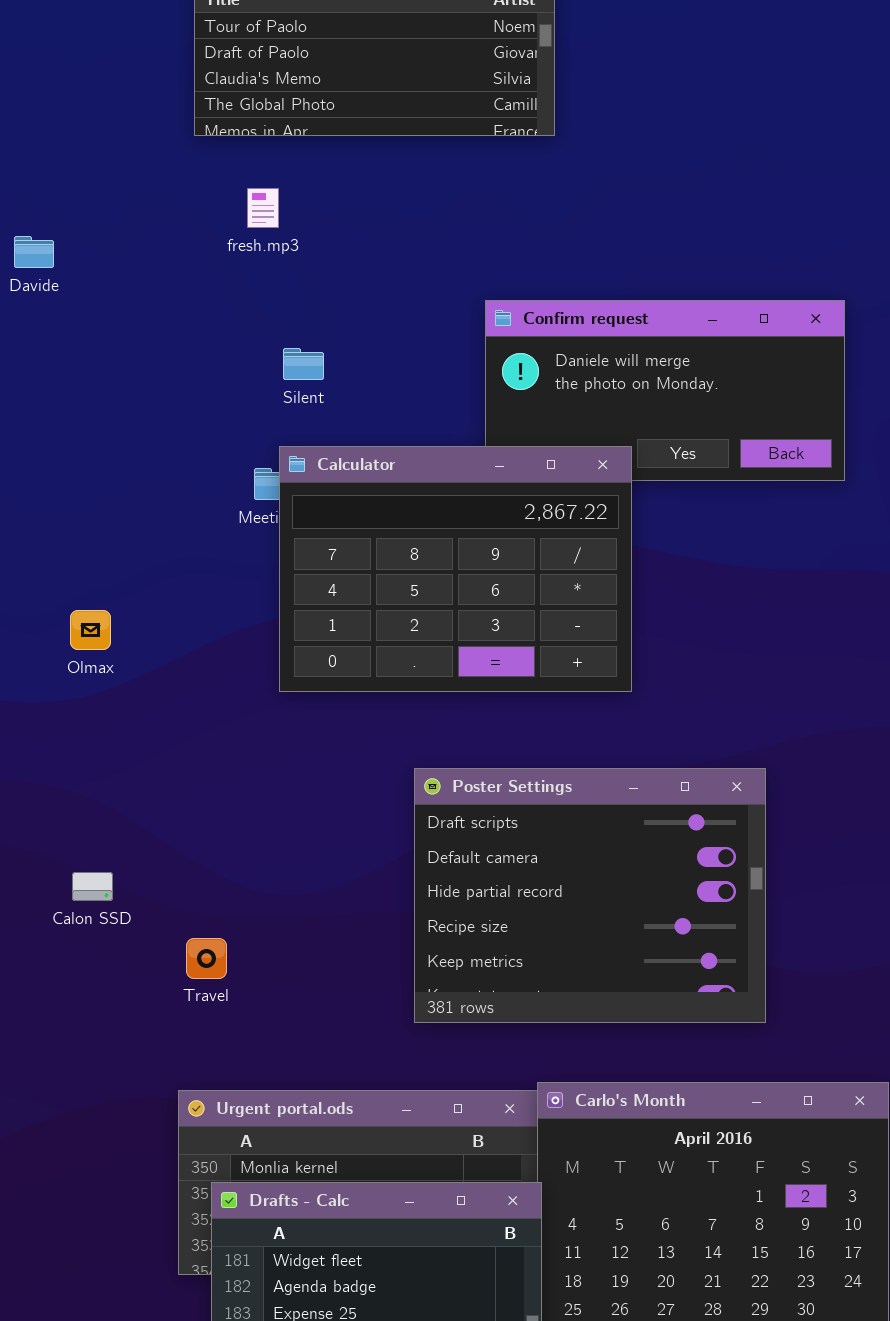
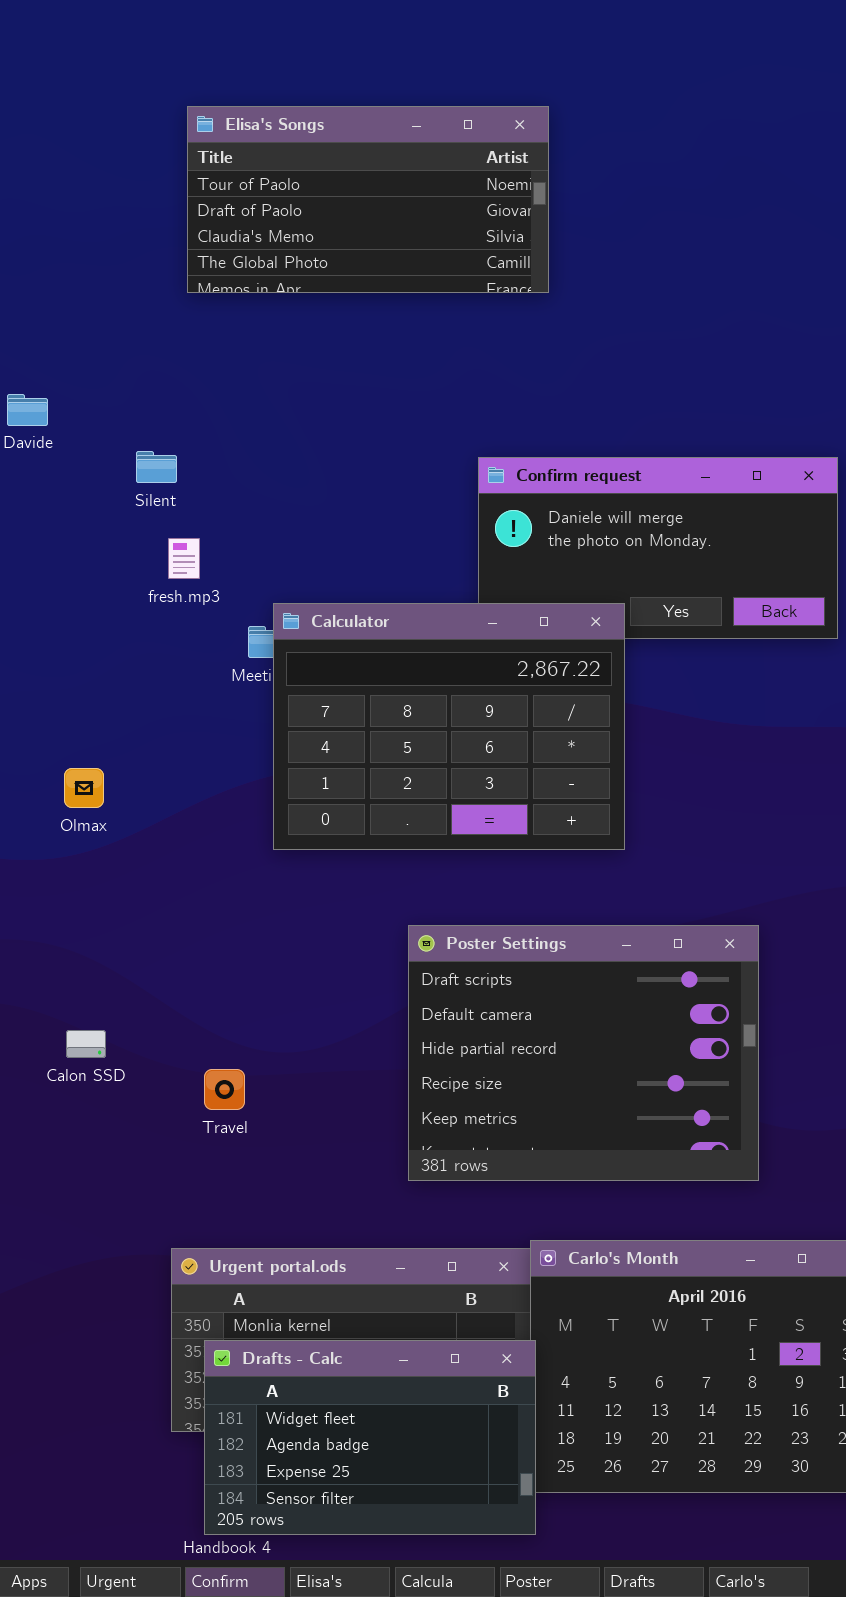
fresh.mp3: [247,188,279,228] -> [168,538,200,579], moved
Silent: [283,348,324,380] -> [136,451,177,483], moved
Travel: [186,938,227,979] -> [204,1069,245,1110], moved

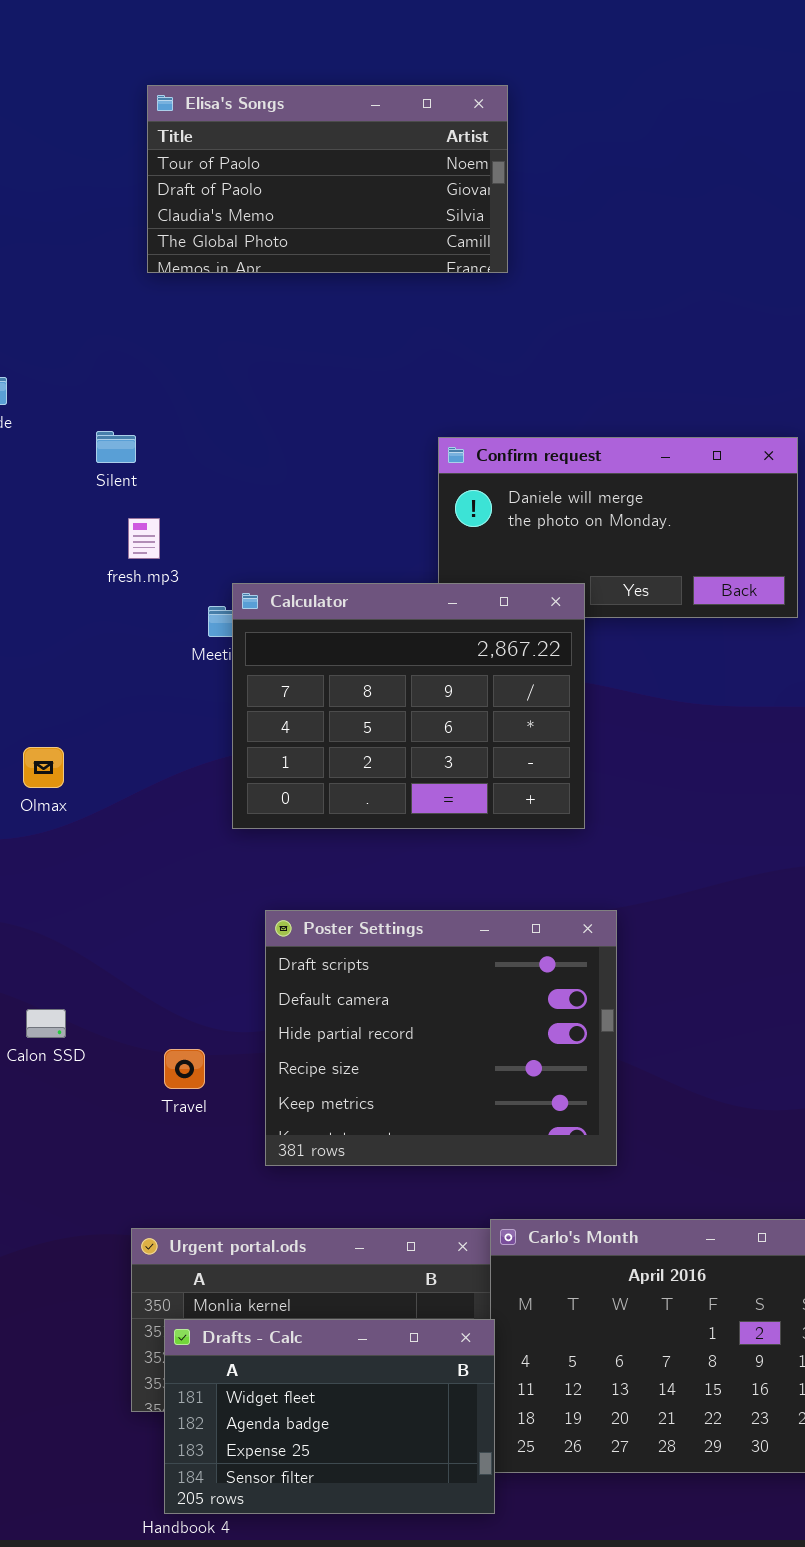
Poster Settings: [408,925,759,1181] -> [265,910,617,1166], moved

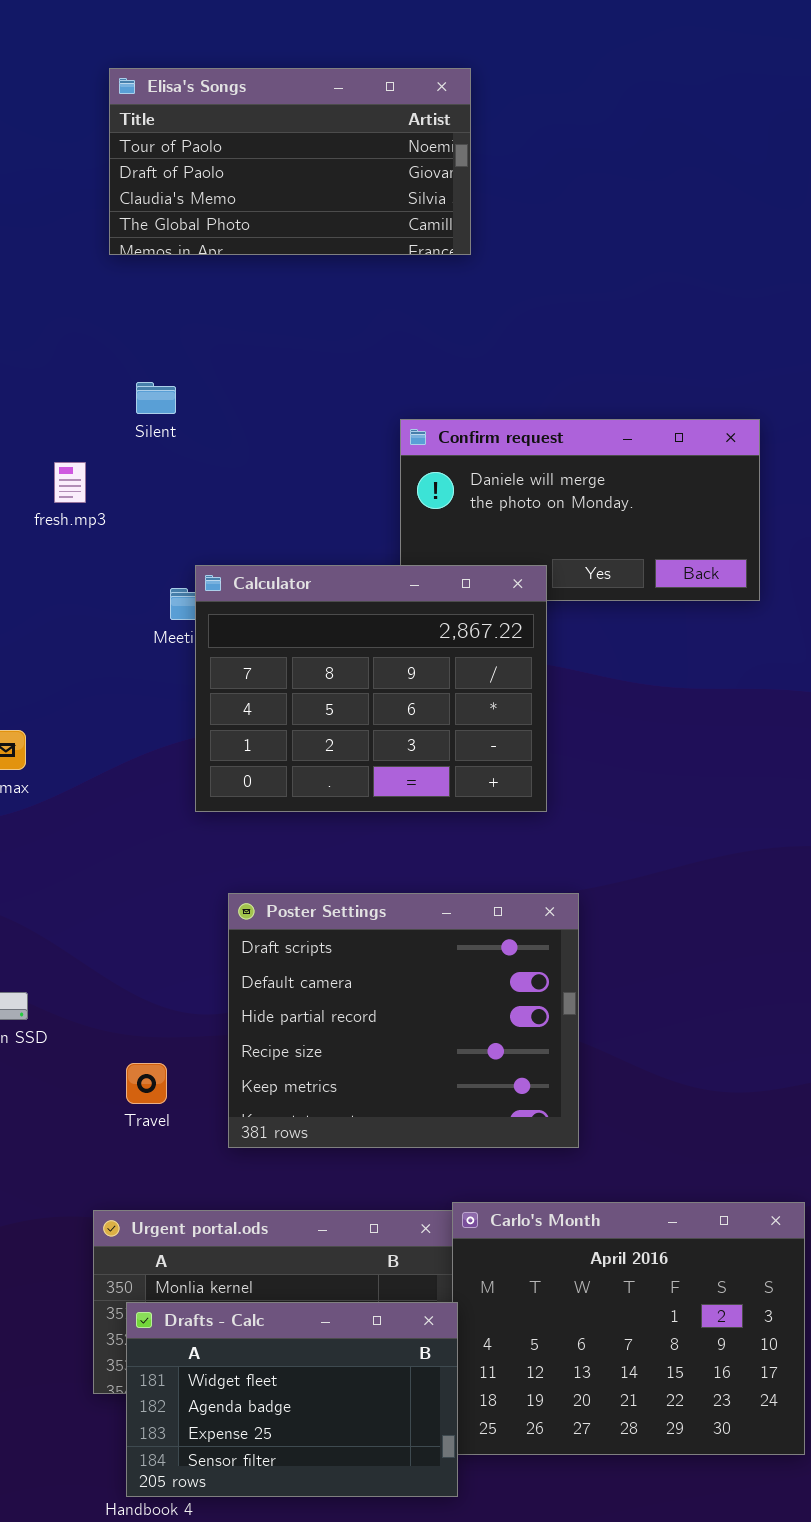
Silent: [96,431,136,463] -> [136,382,176,414], moved
fresh.mp3: [128,518,160,559] -> [54,462,86,503], moved
Travel: [164,1049,205,1089] -> [126,1063,167,1104], moved

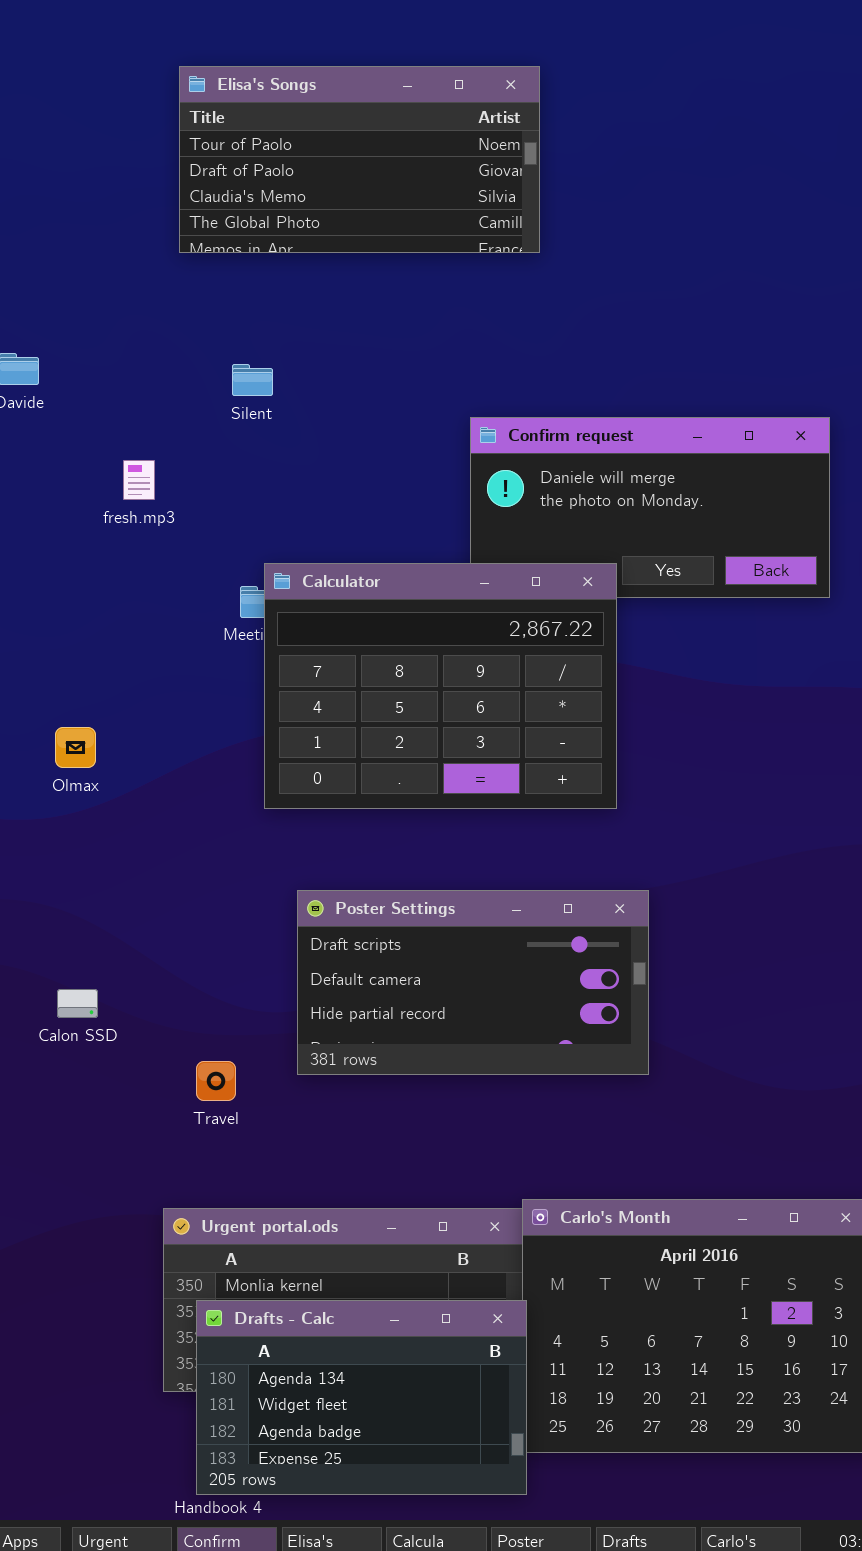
Silent: [136,382,176,414] -> [232,364,273,396], moved
Poster Settings: [228,893,579,1148] -> [297,890,649,1075], resized
Drafts - Calc: [126,1302,458,1497] -> [196,1300,527,1495], scrolled up 1 row

